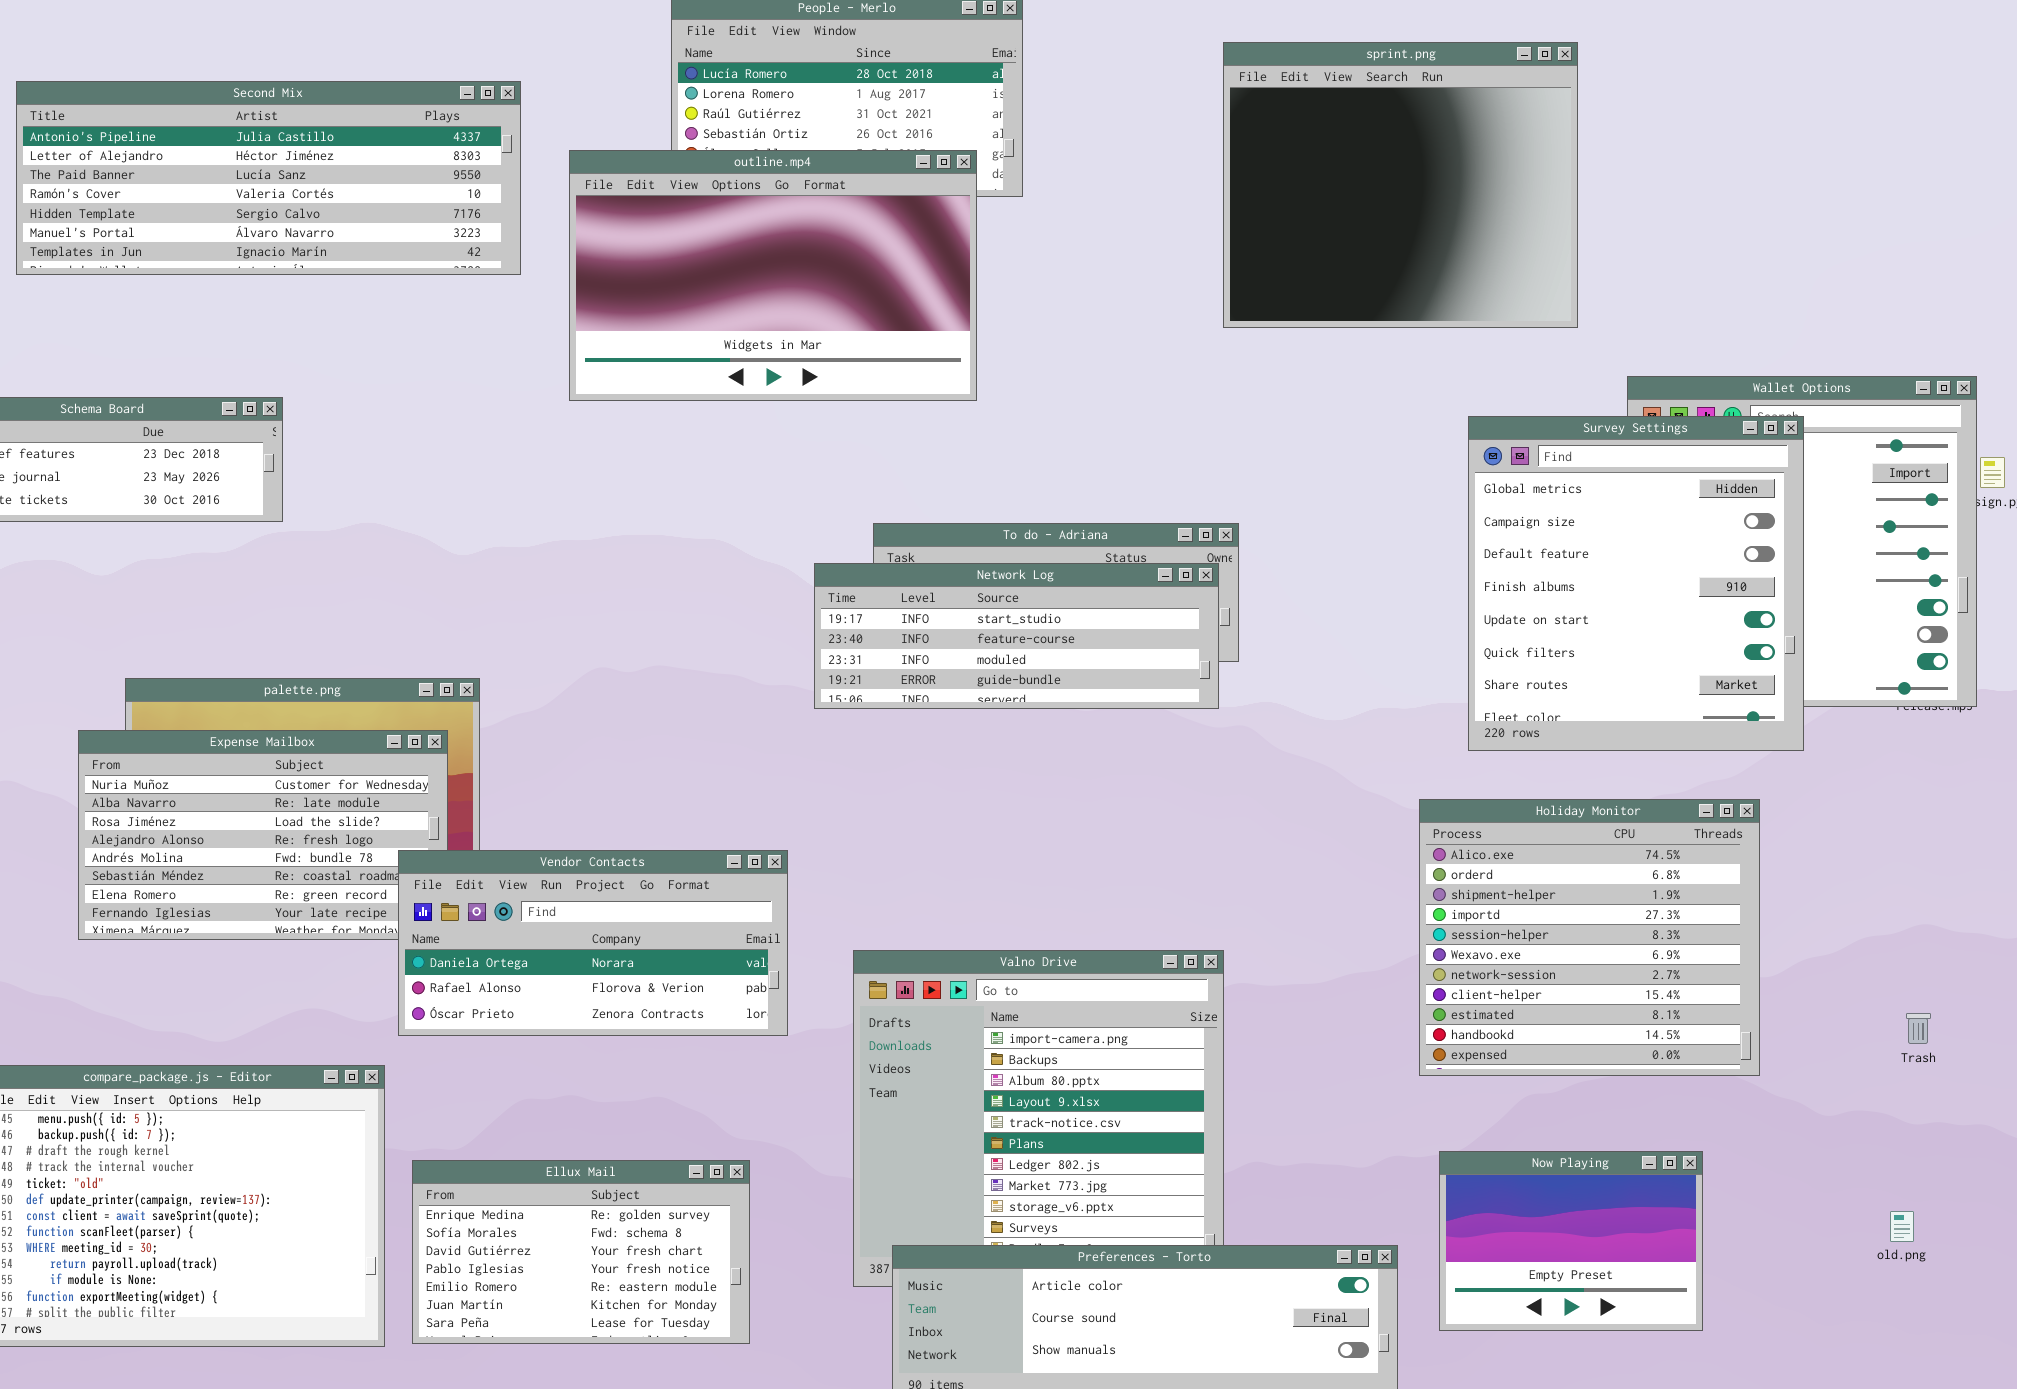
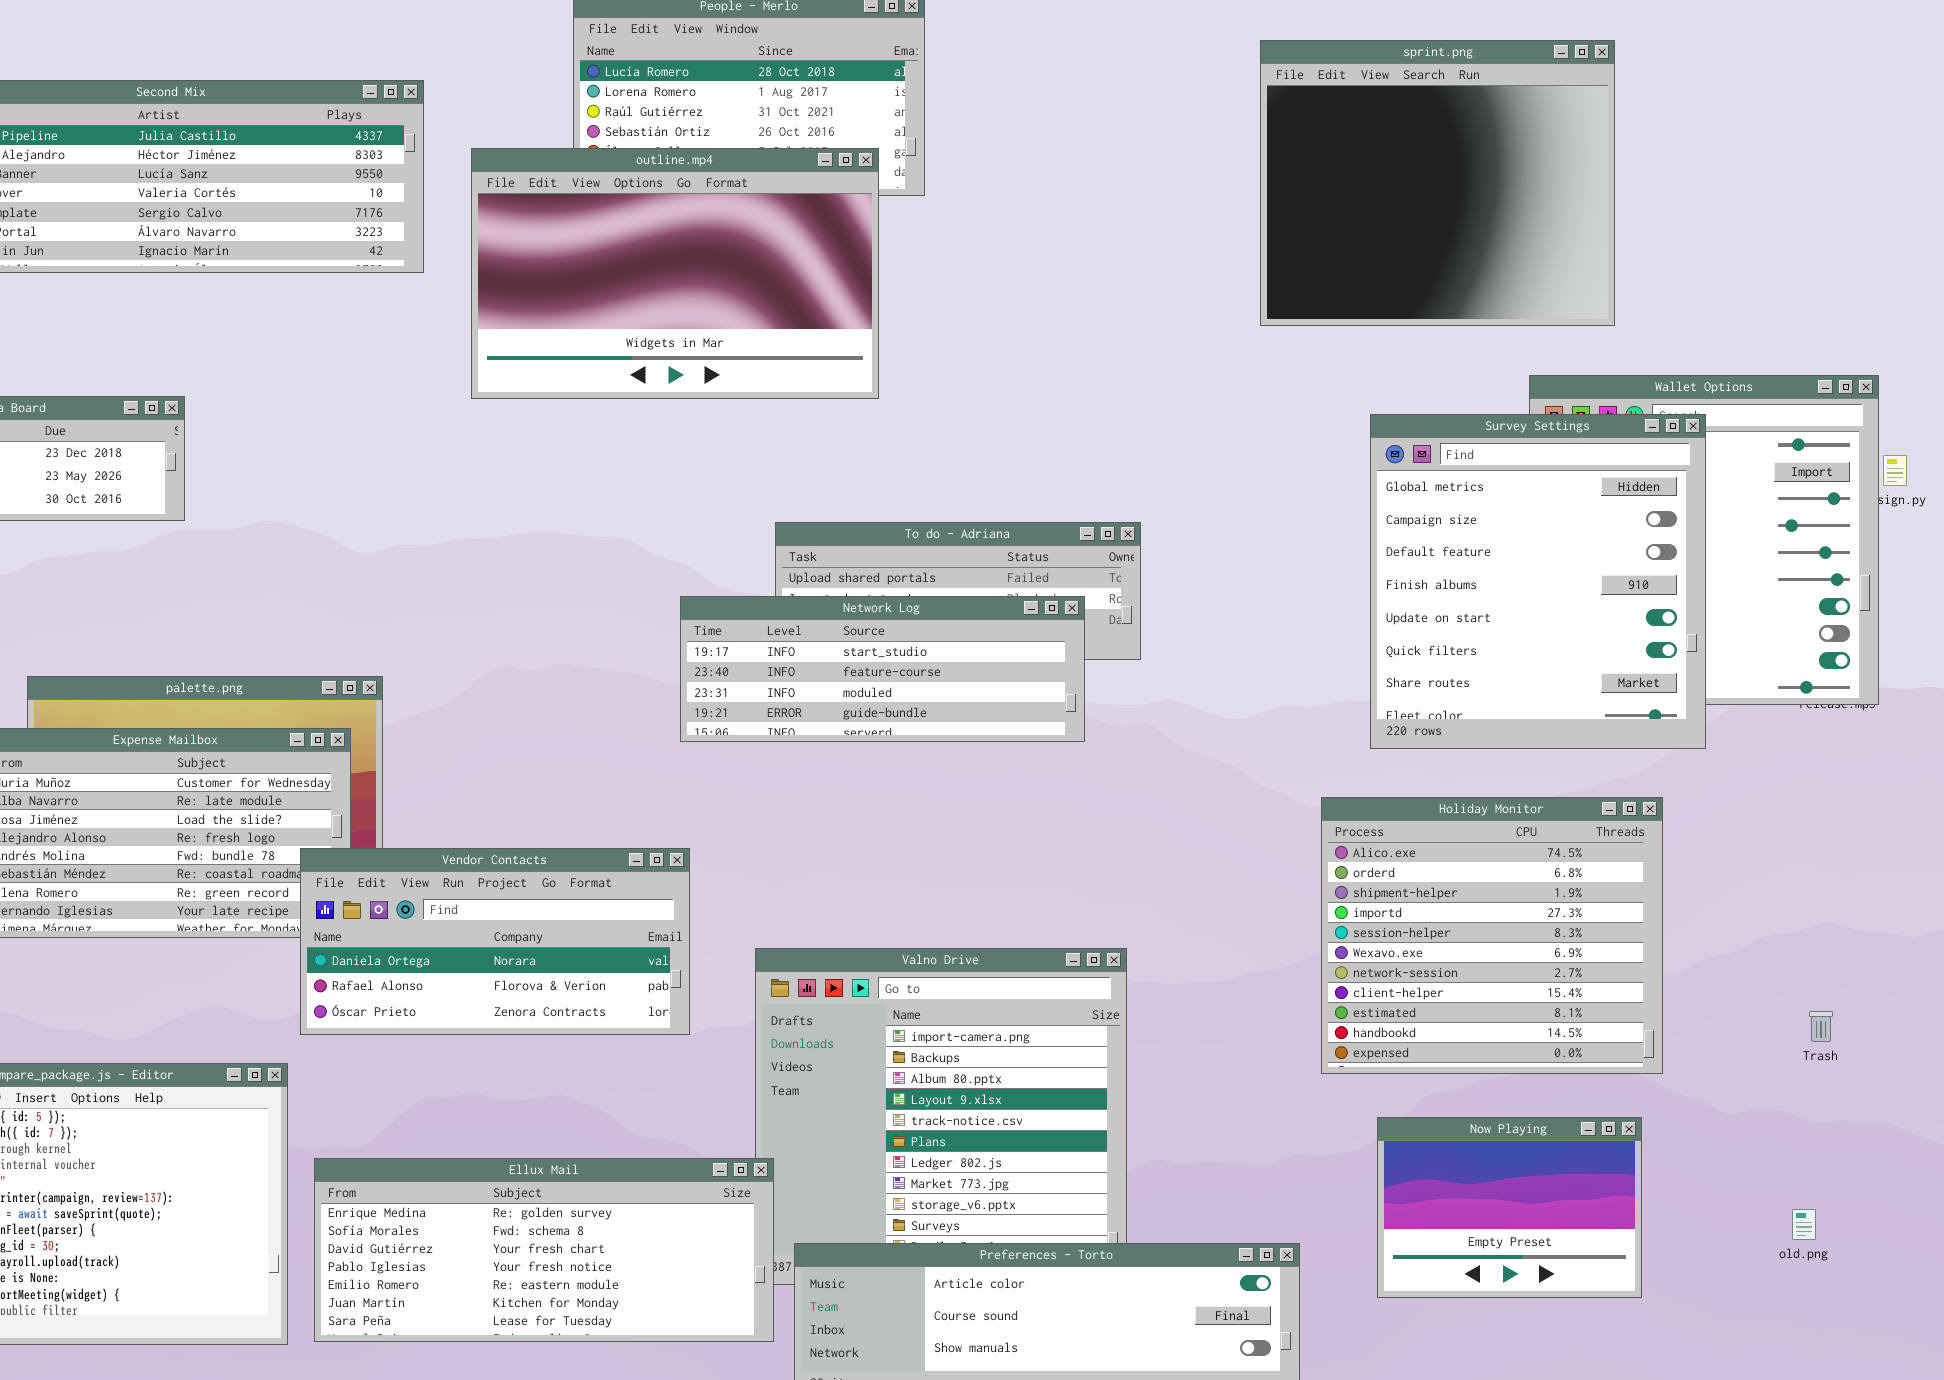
sprint.png: [1223,42,1578,328] -> [1260,40,1615,326], moved
Network Log: [814,563,1219,709] -> [680,596,1085,742], moved
Now Playing: [1439,1151,1703,1331] -> [1377,1117,1642,1298], moved
Ellux Mail: [412,1160,750,1344] -> [314,1158,774,1342], resized

